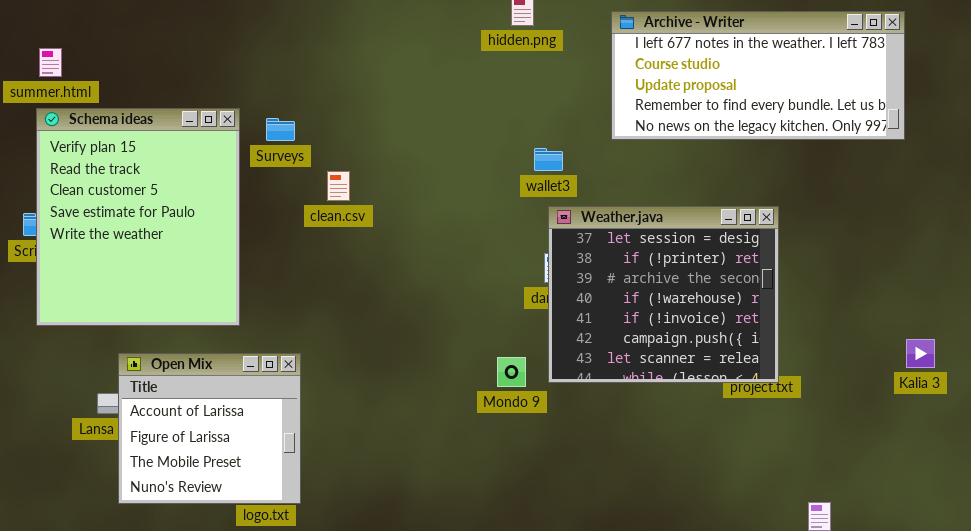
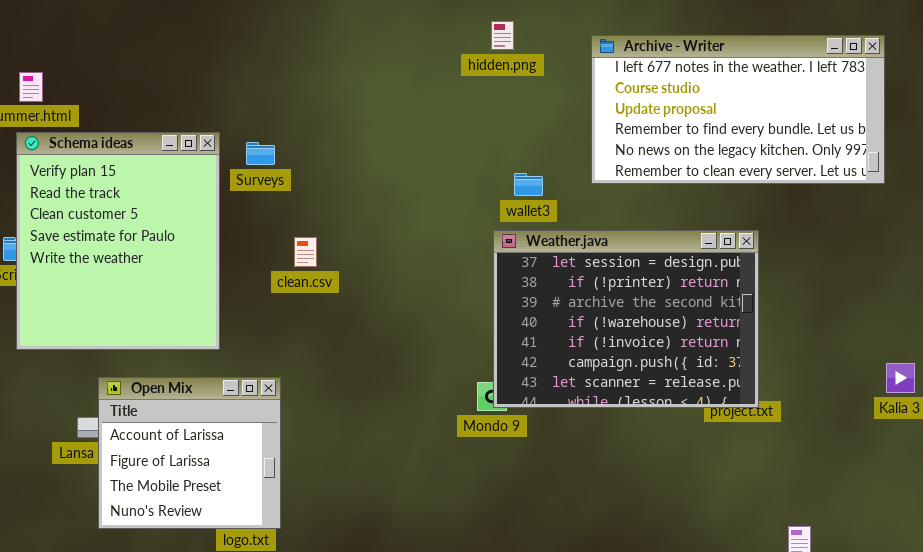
Archive - Writer: [611,11,905,140] -> [591,35,885,184], resized
clean.csv: [327,171,350,201] -> [294,237,317,267], moved
Weather.java: [548,206,779,383] -> [493,230,759,408], resized

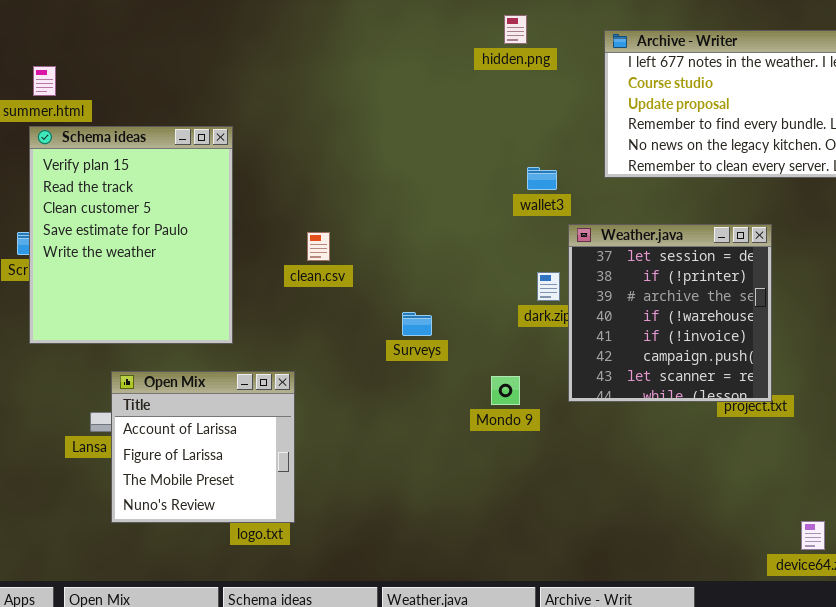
Surveys: [246,142,275,165] -> [402,312,432,336], moved
Weather.java: [493,230,759,408] -> [568,224,772,402], resized

